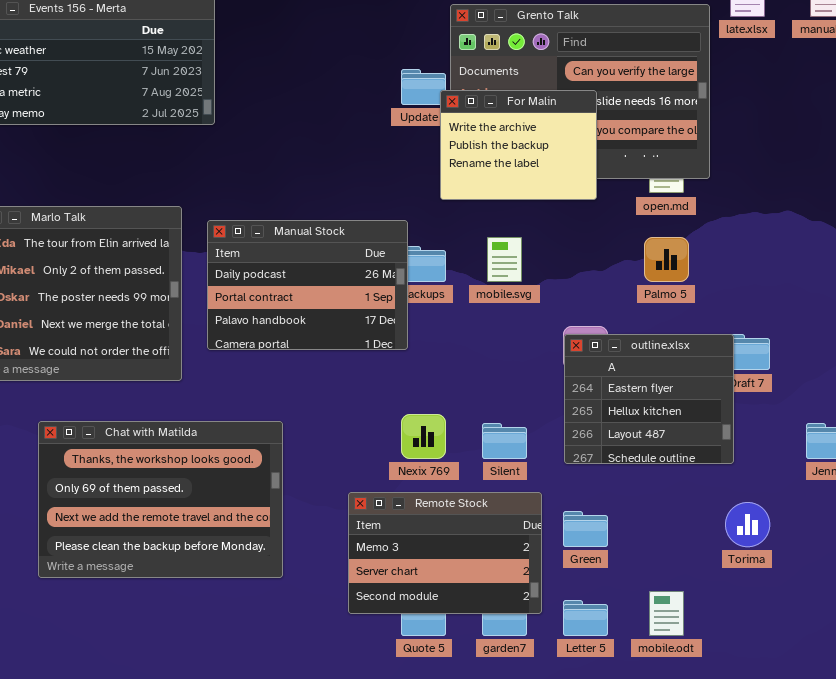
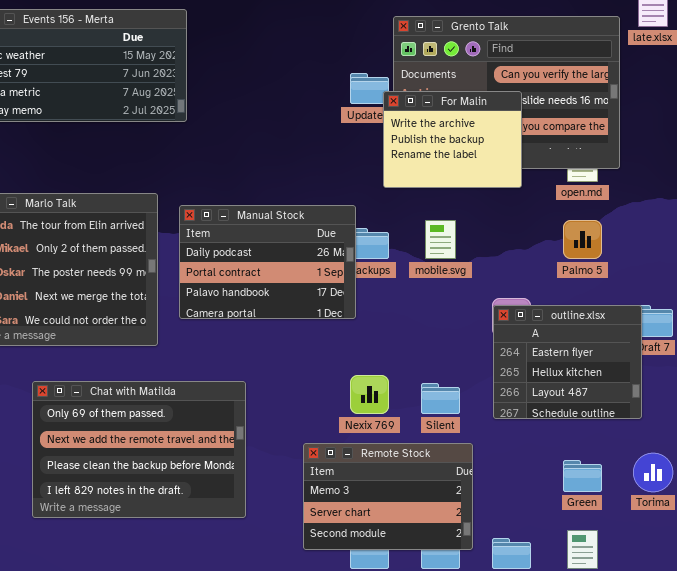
Chat with Matilda: [38,421,283,578] -> [32,381,246,518], scrolled down 1 row
Green: [563,511,608,547] -> [563,460,602,492], moved

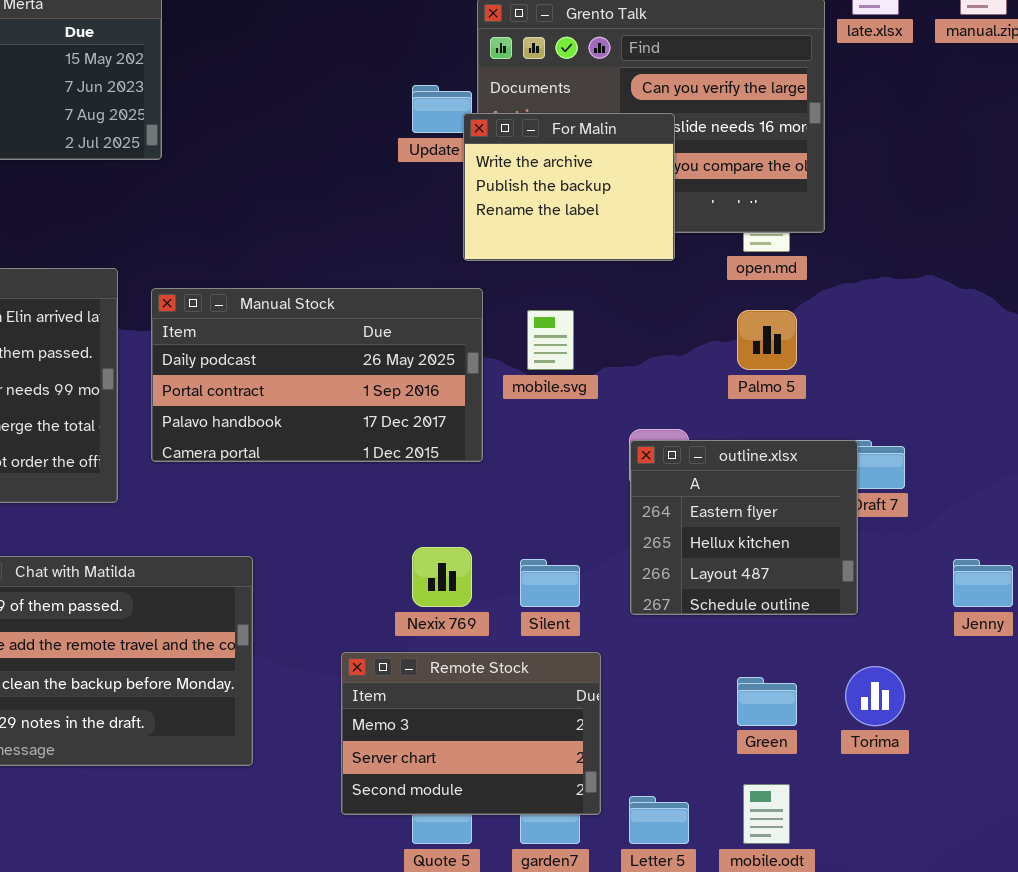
Manual Stock: [179,205,356,319] -> [151,288,483,462], resized

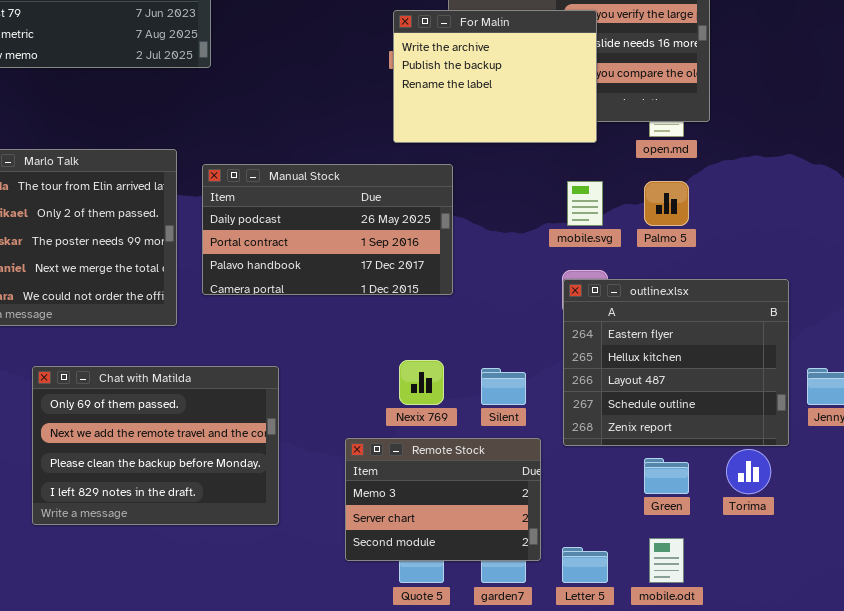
For Malin: [463,113,675,261] -> [393,10,597,143], resized
mobile.svg: [527,310,574,370] -> [567,181,603,226], moved
outline.xlsx: [630,440,858,615] -> [563,279,789,446], resized

